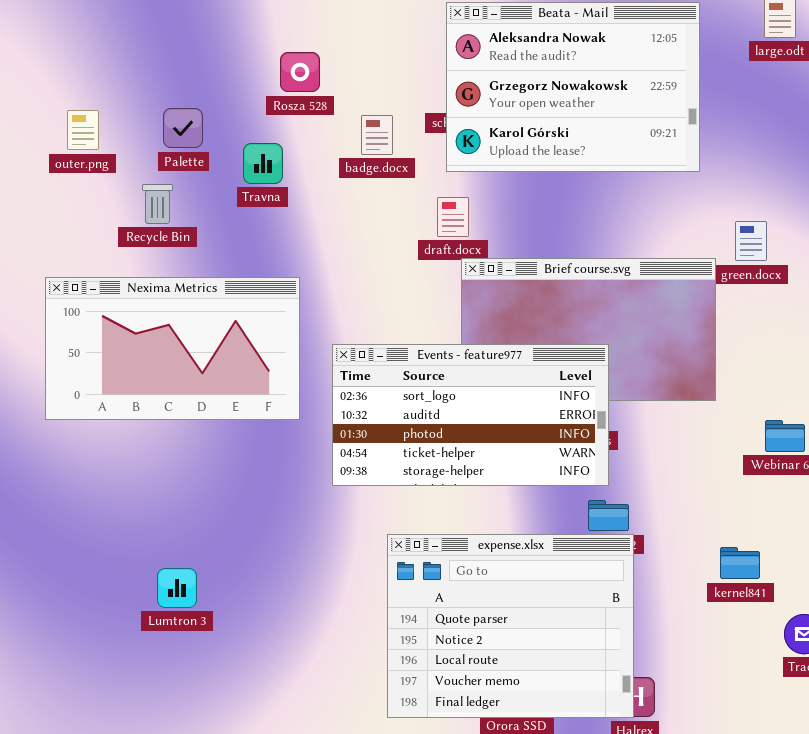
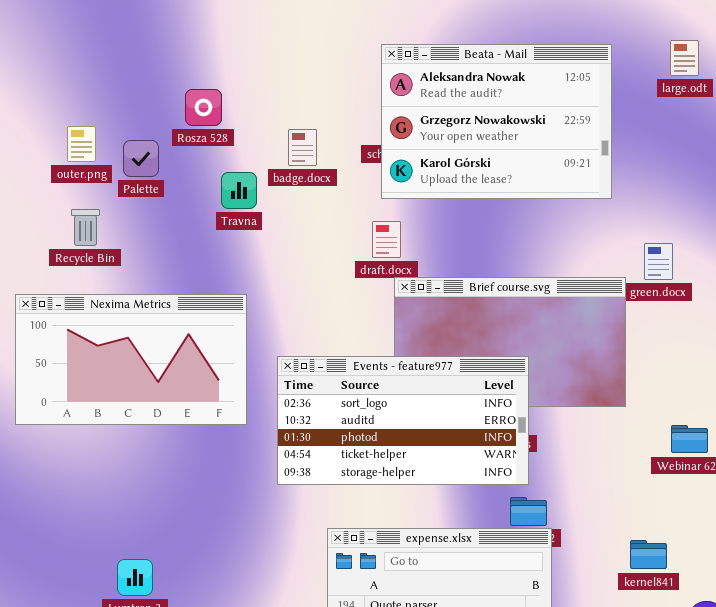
Rosza 528: [280,52,320,92] -> [185,89,222,126], moved
outer.png: [67,110,99,150] -> [67,126,96,162], moved
badge.docx: [361,115,393,155] -> [288,129,317,166], moved
Travna: [243,143,283,184] -> [221,172,257,209], moved
Recycle Bin: [142,184,173,224] -> [71,209,100,246], moved

